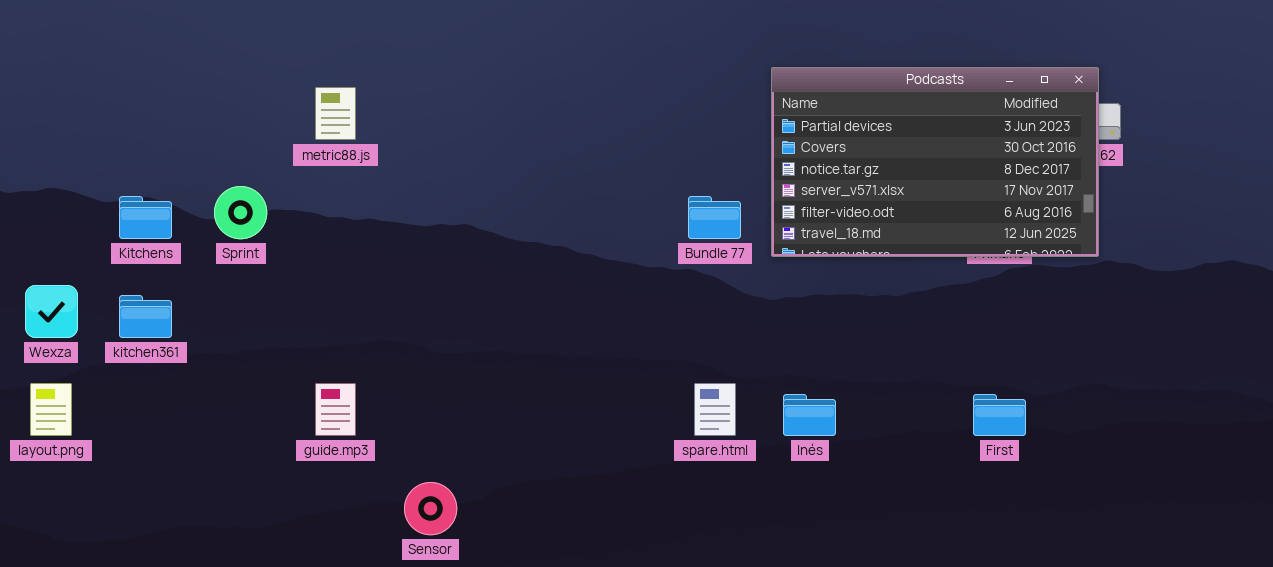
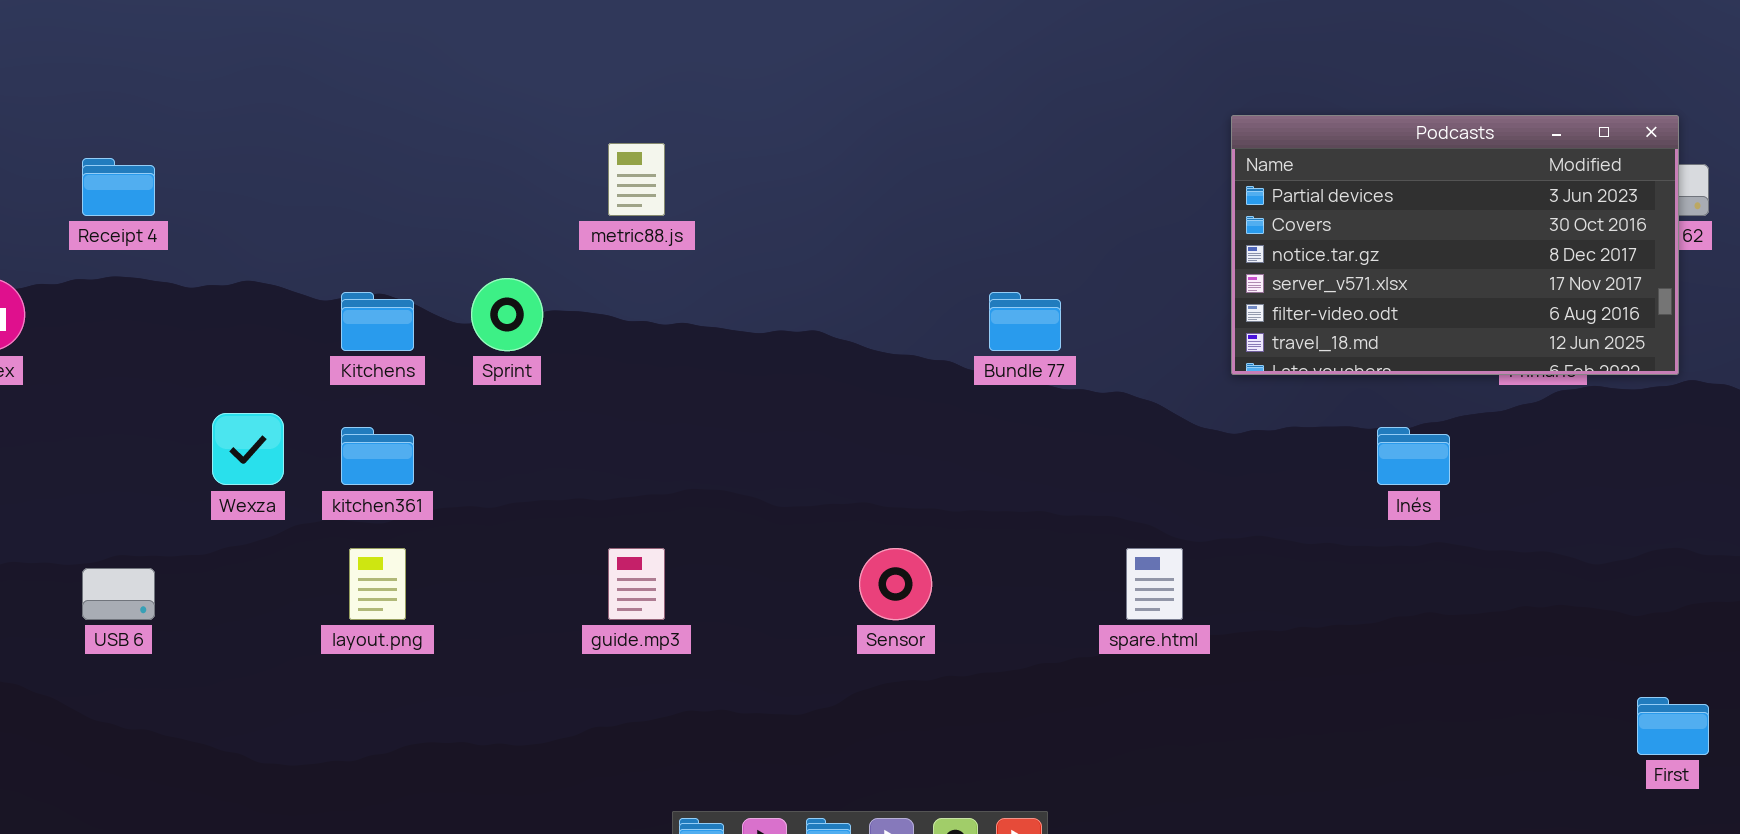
Bundle 77: [688,196,741,239] -> [989,292,1061,351], moved
layout.png: [30,383,72,436] -> [349,548,406,620], moved
Inés: [783,394,836,436] -> [1377,427,1450,485], moved
First: [973,394,1026,436] -> [1637,697,1709,755], moved
Sensor: [404,482,457,535] -> [859,548,932,620], moved

